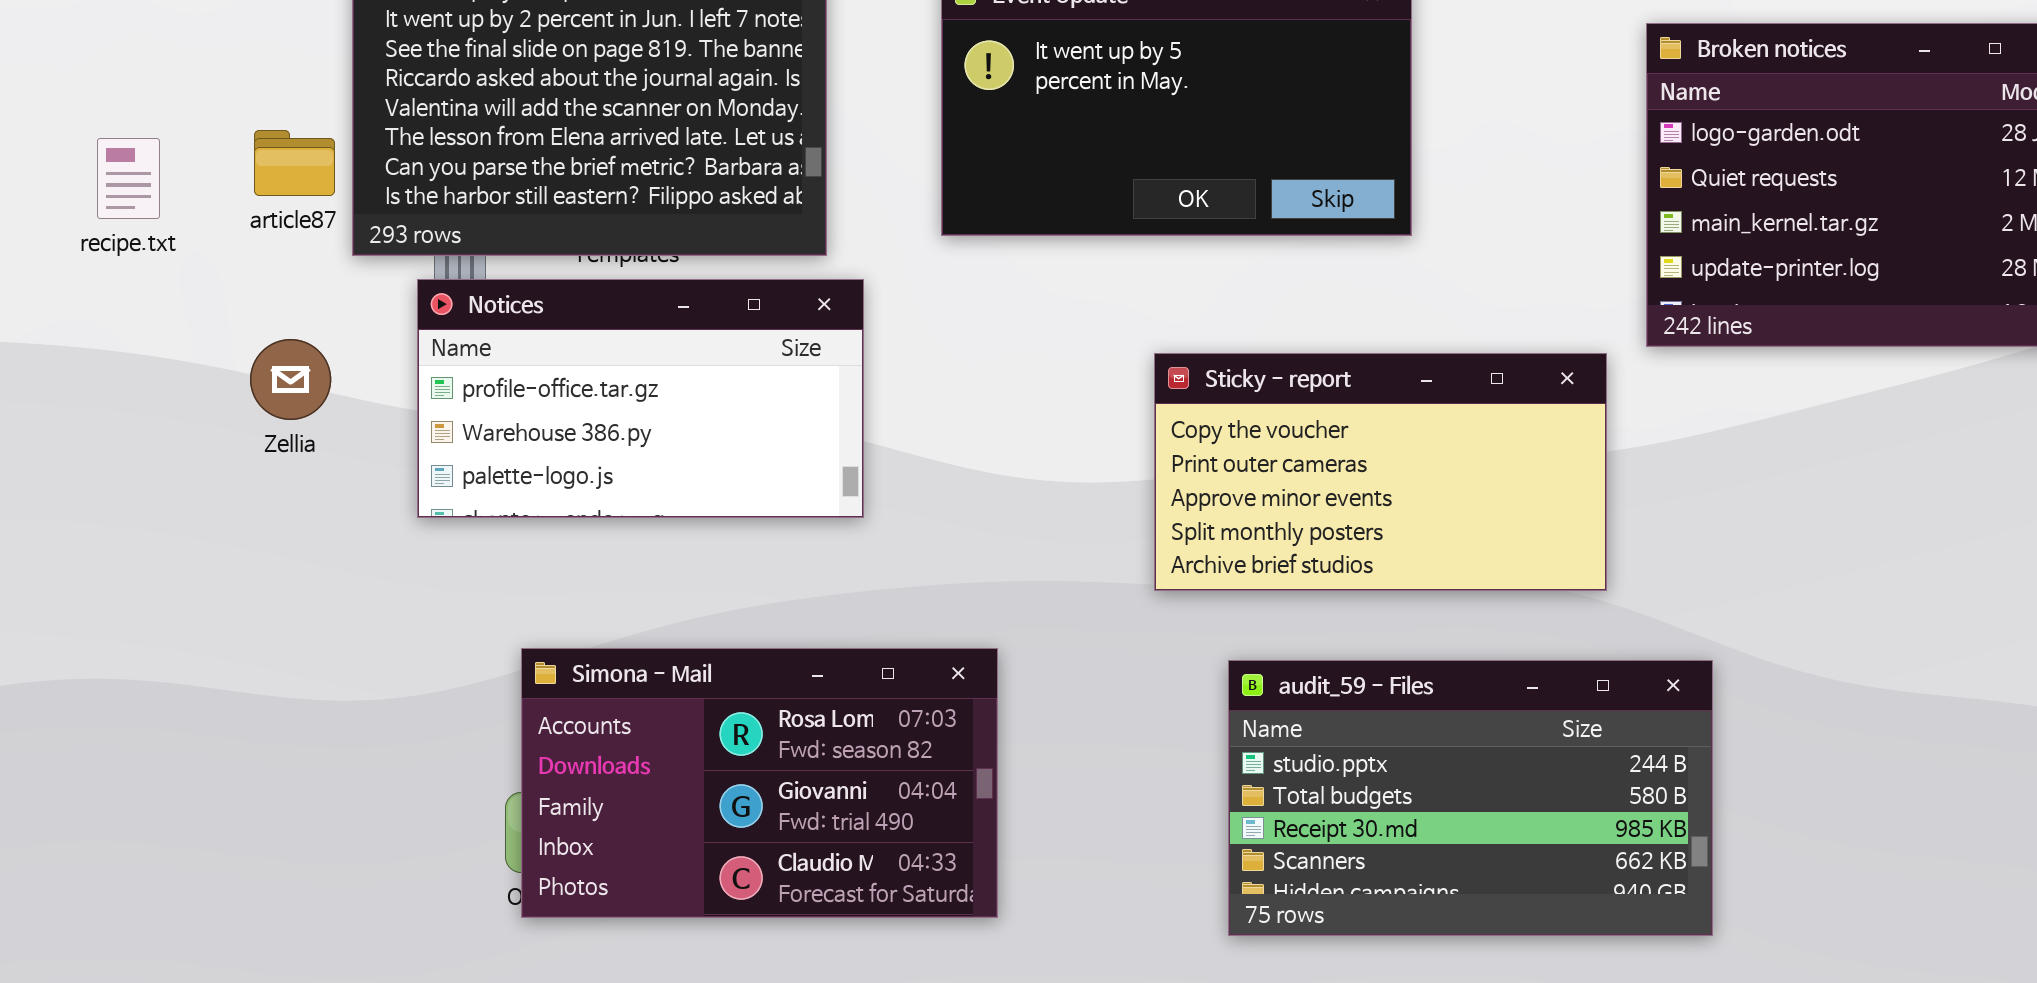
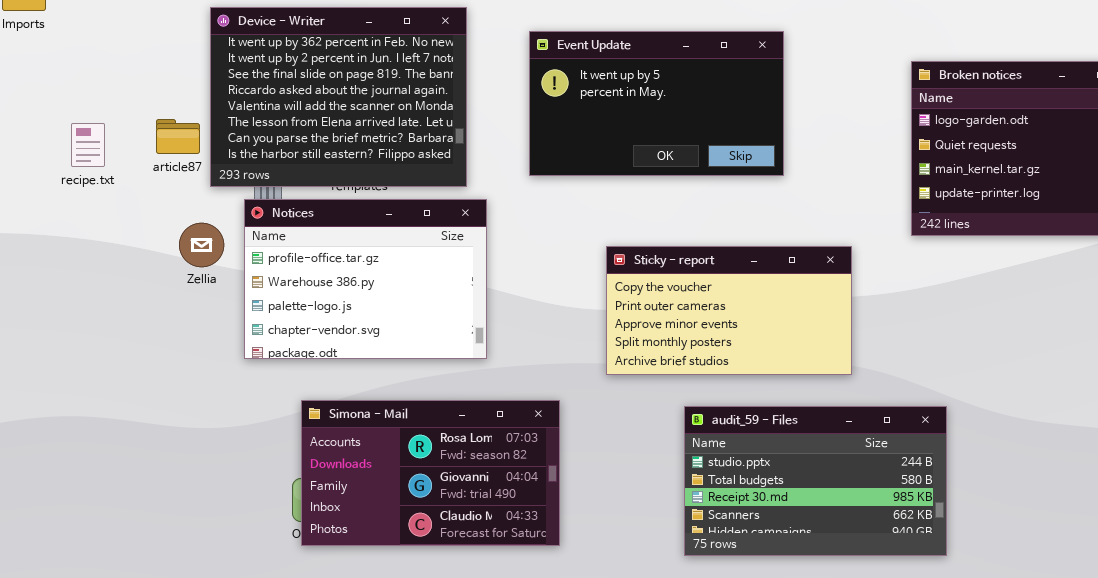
Notices: [417,279,864,518] -> [244,199,487,359], resized
Zellia: [250,339,331,420] -> [179,223,224,267], moved
Sticky - report: [1154,353,1607,591] -> [606,246,852,375], moved

